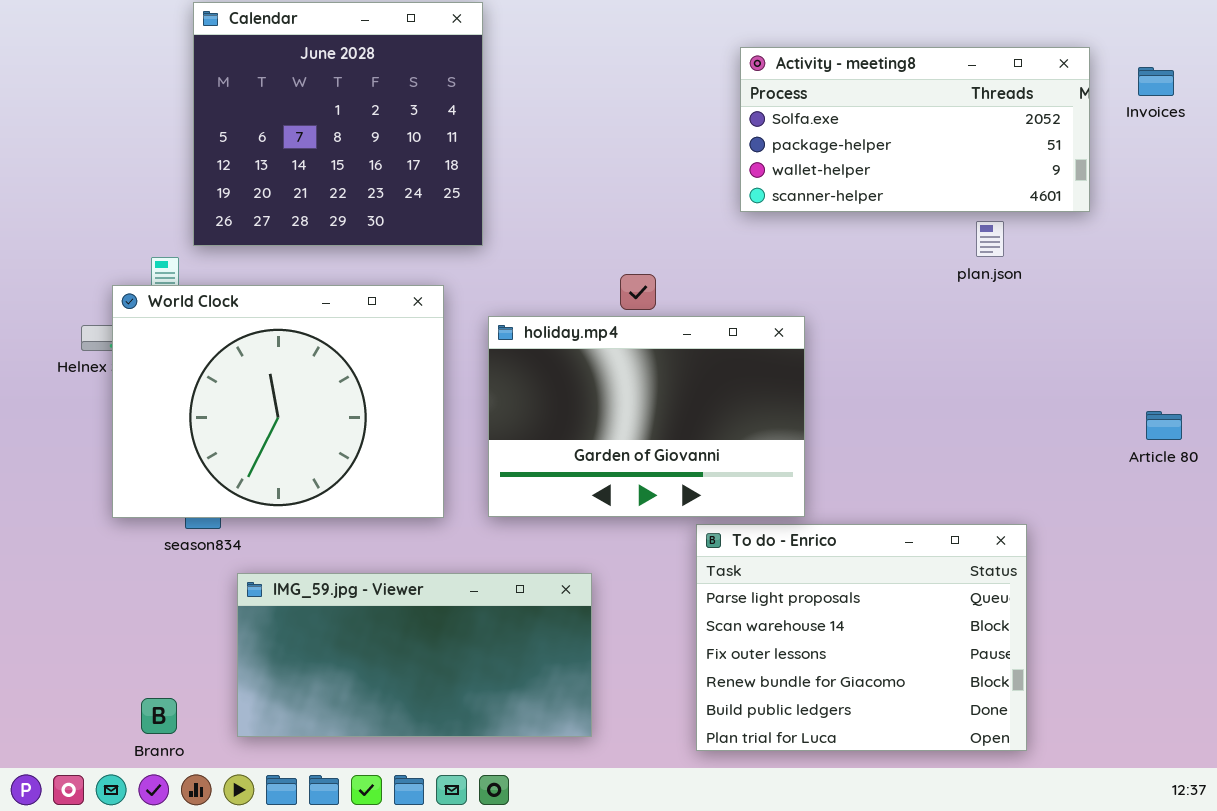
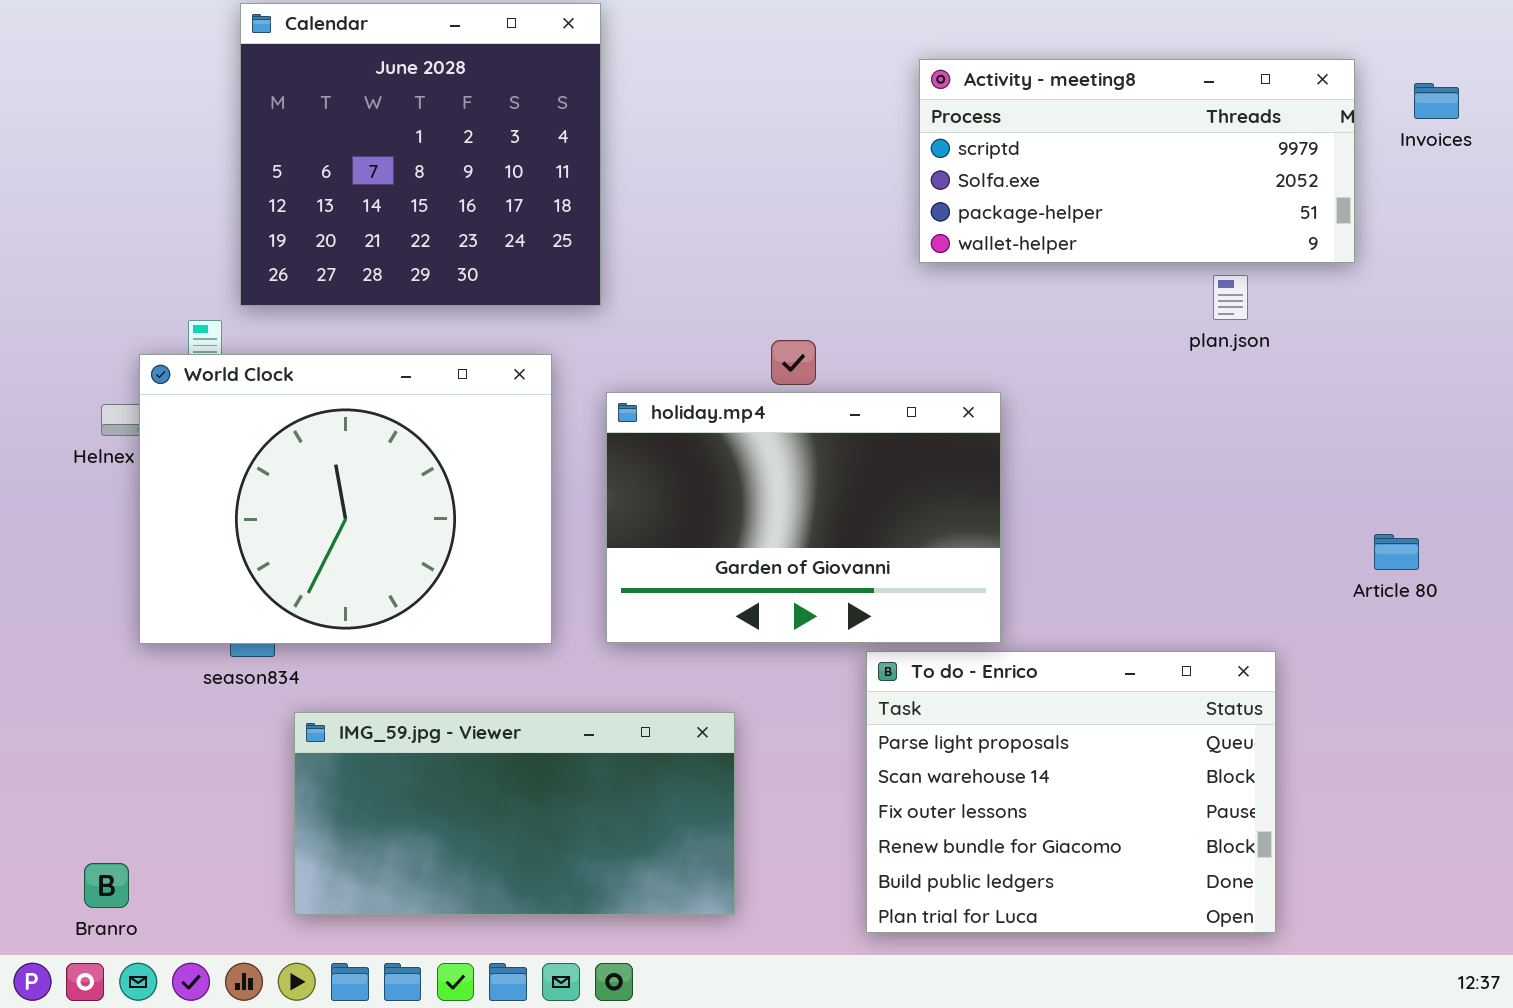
Activity - meeting8: [740,47,1090,212] -> [919,59,1355,263], scrolled up 1 row
Article 80: [1146,411,1182,440] -> [1374,534,1419,570], moved
Branro: [141,698,177,734] -> [84,863,129,908], moved

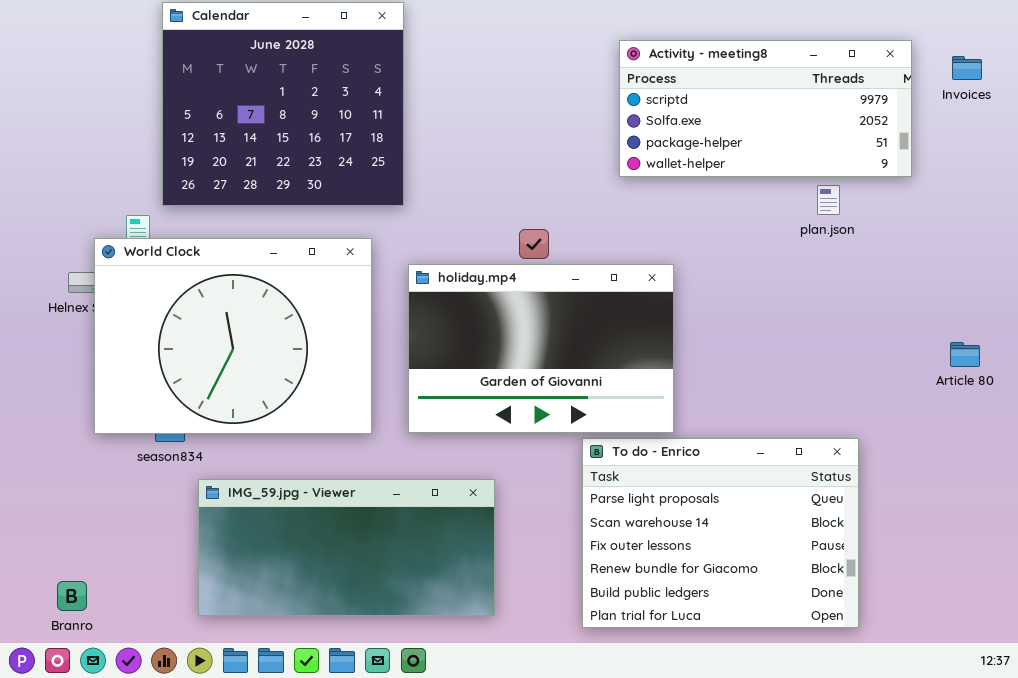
Article 80: [1374,534,1419,570] -> [950,342,980,367], moved

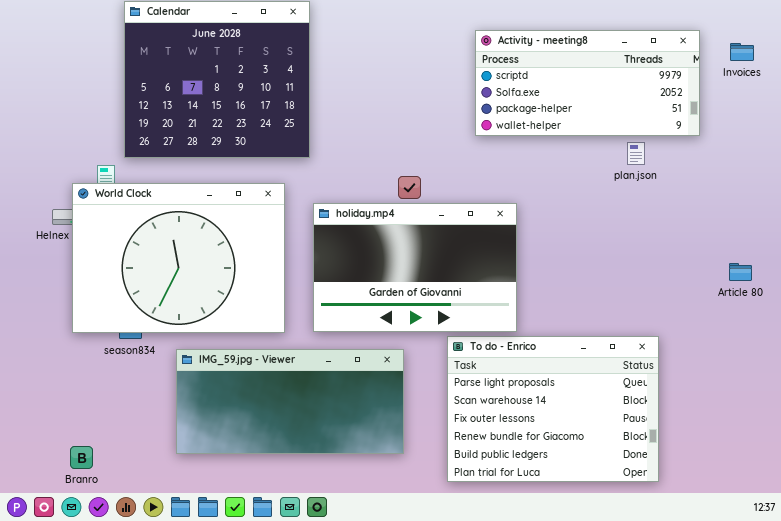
IMG_59.jpg - Viewer: [198,479,495,616] -> [176,349,404,454], moved
Branro: [57,581,87,611] -> [70,446,93,469], moved

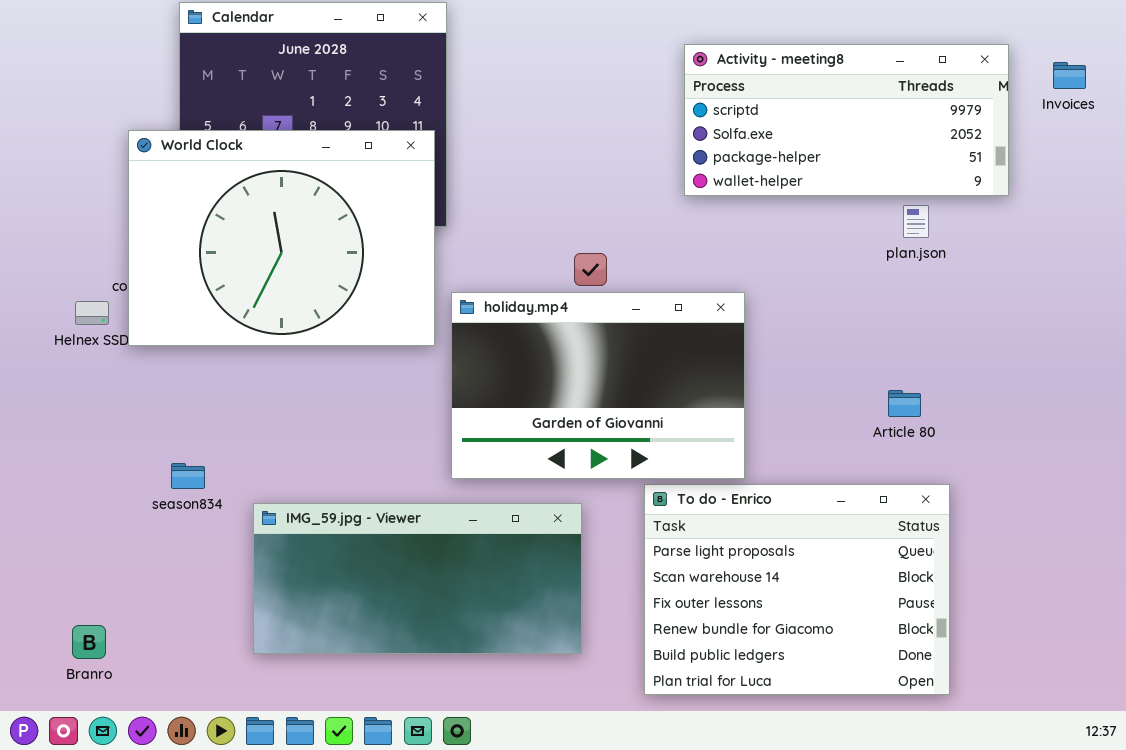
World Clock: [72,183,285,333] -> [128,130,435,346], moved
Article 80: [729,263,752,281] -> [888,390,921,417], moved
Branro: [70,446,93,469] -> [72,625,106,659], moved

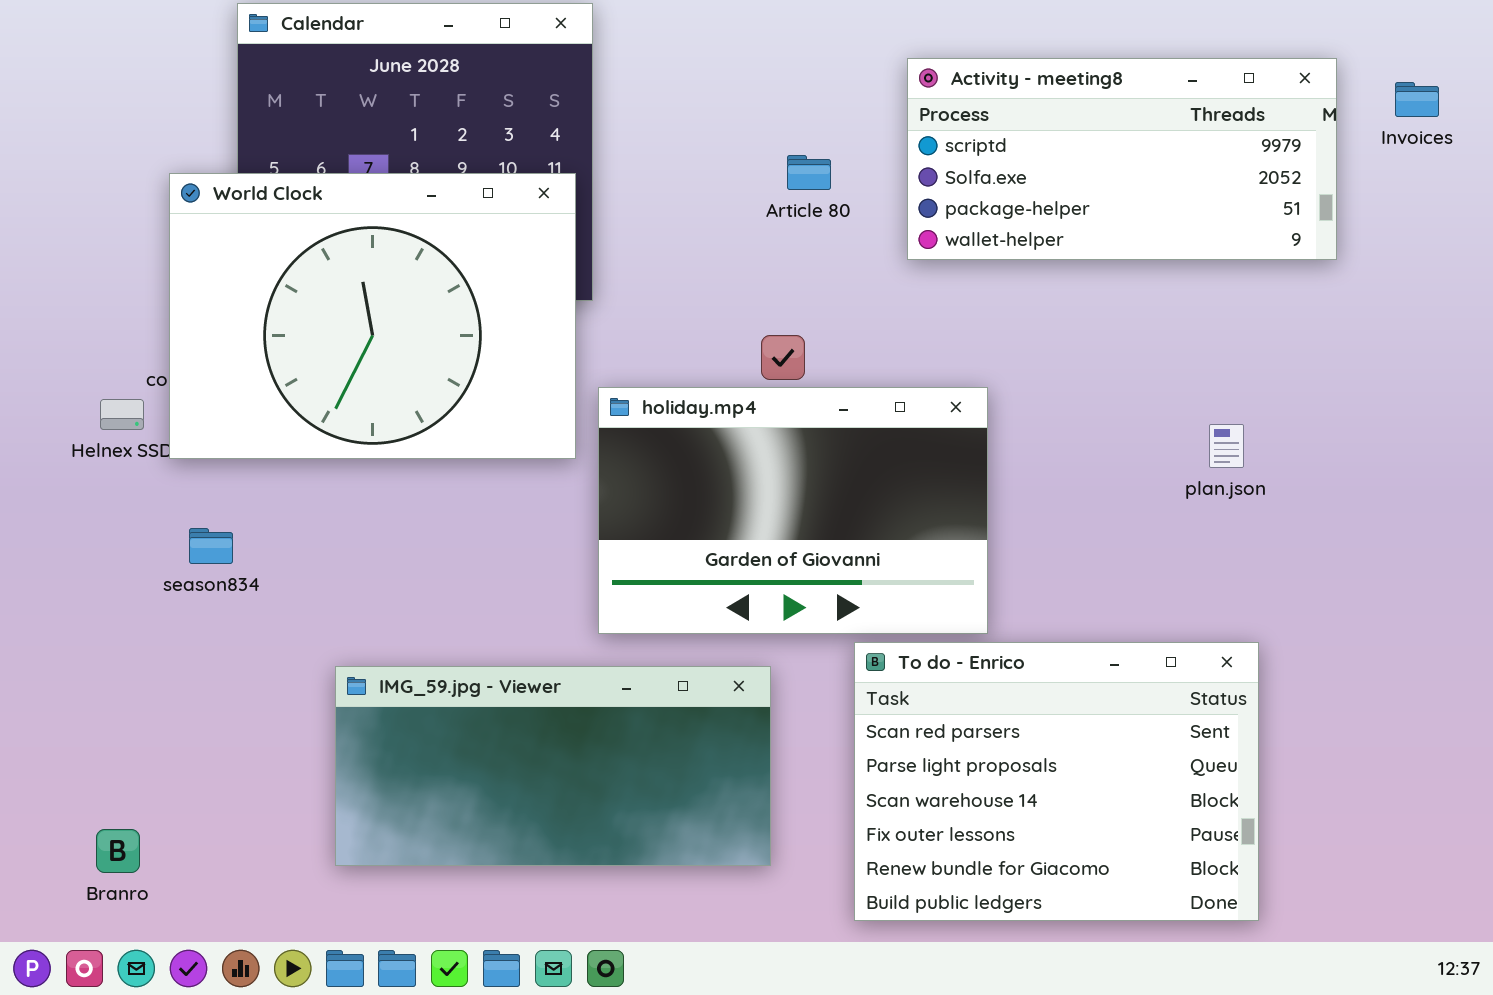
plan.json: [903,205,929,238] -> [1209,424,1244,468], moved
Article 80: [888,390,921,417] -> [787,155,831,190], moved
season834: [171,463,205,489] -> [189,528,233,564], moved
To do - Enrico: [644,484,950,695] -> [854,642,1259,921], scrolled up 1 row

